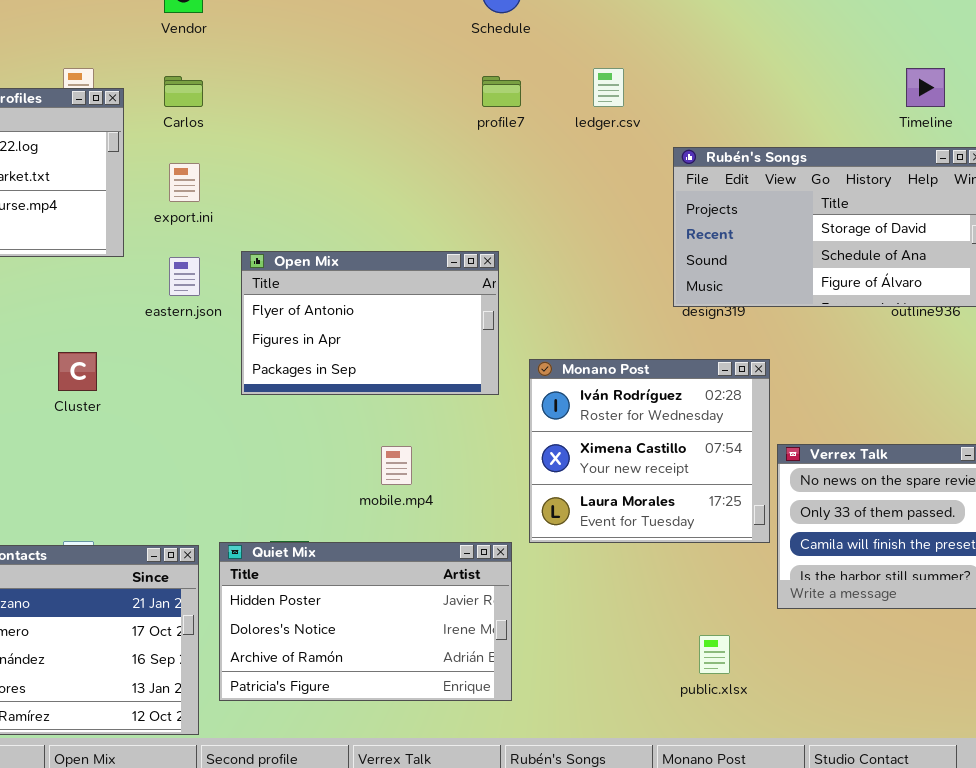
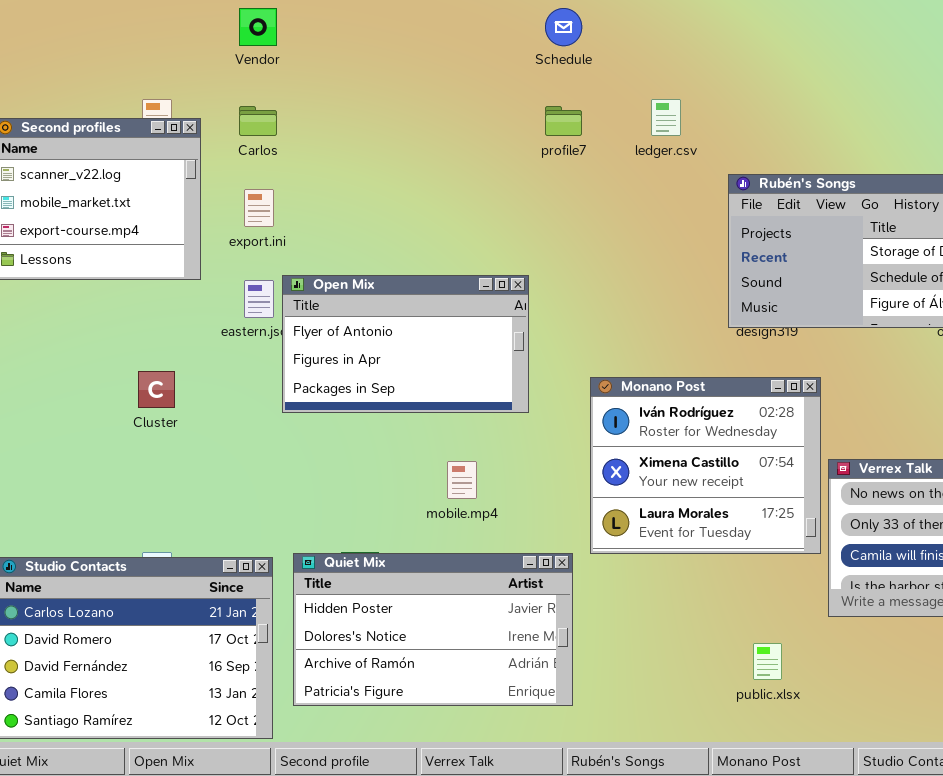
Open Mix: [241,251,499,395] -> [282,275,529,413], moved

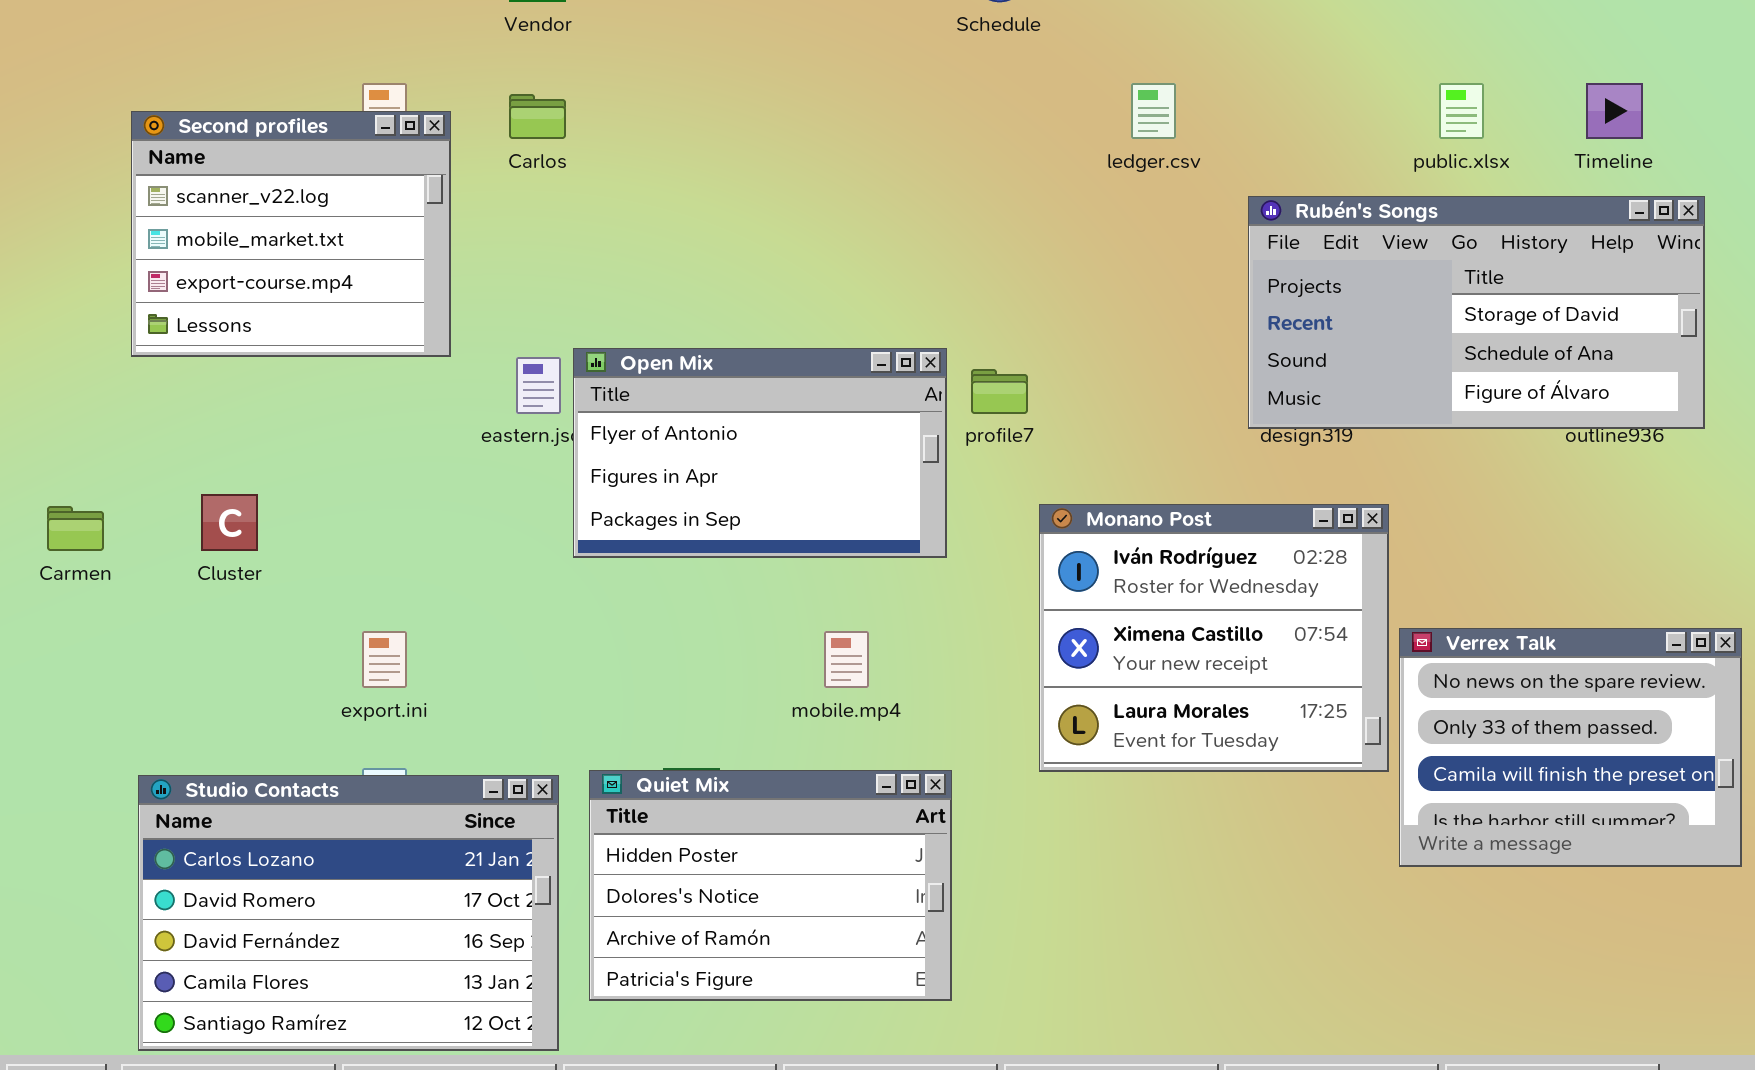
profile7: [545,106,582,136] -> [971,369,1028,414], moved
export.ini: [244,189,274,227] -> [362,631,407,688], moved
Cluster: [138,371,175,408] -> [201,494,258,551], moved
Quiet Mix: [293,553,573,706] -> [589,770,952,1001], resized
public.xlsx: [753,643,782,680] -> [1439,83,1484,139], moved

